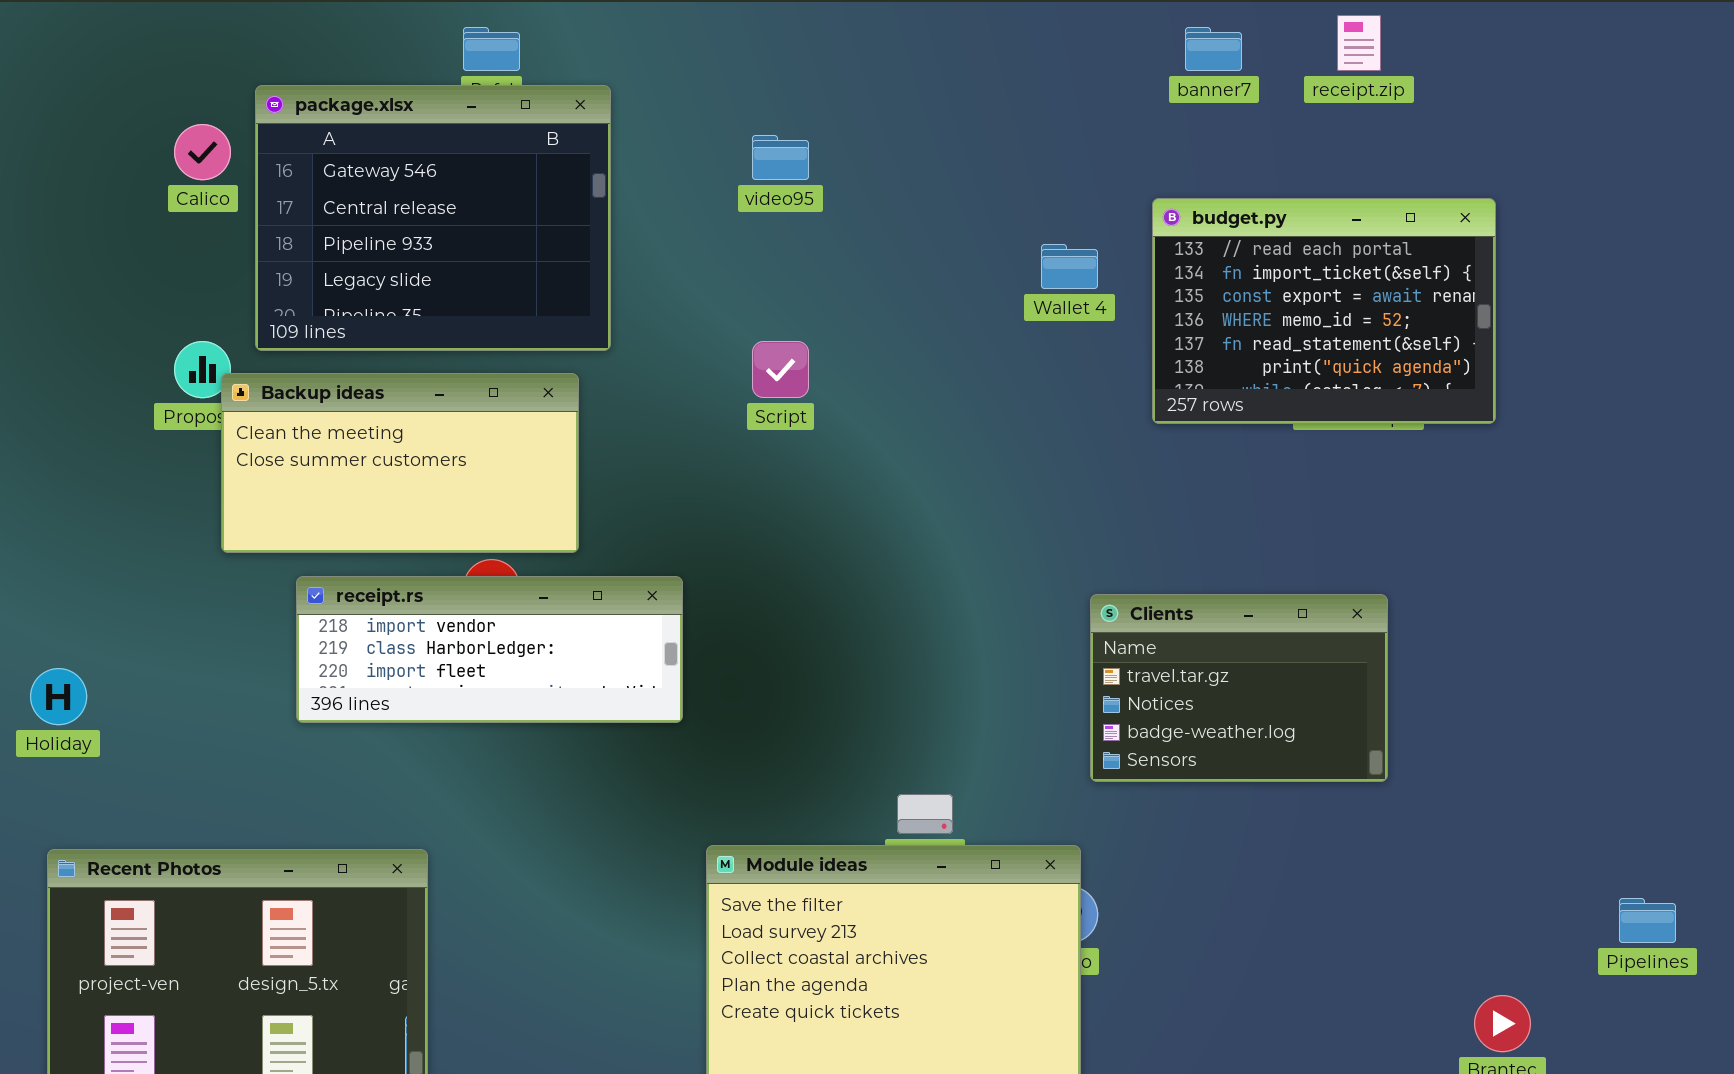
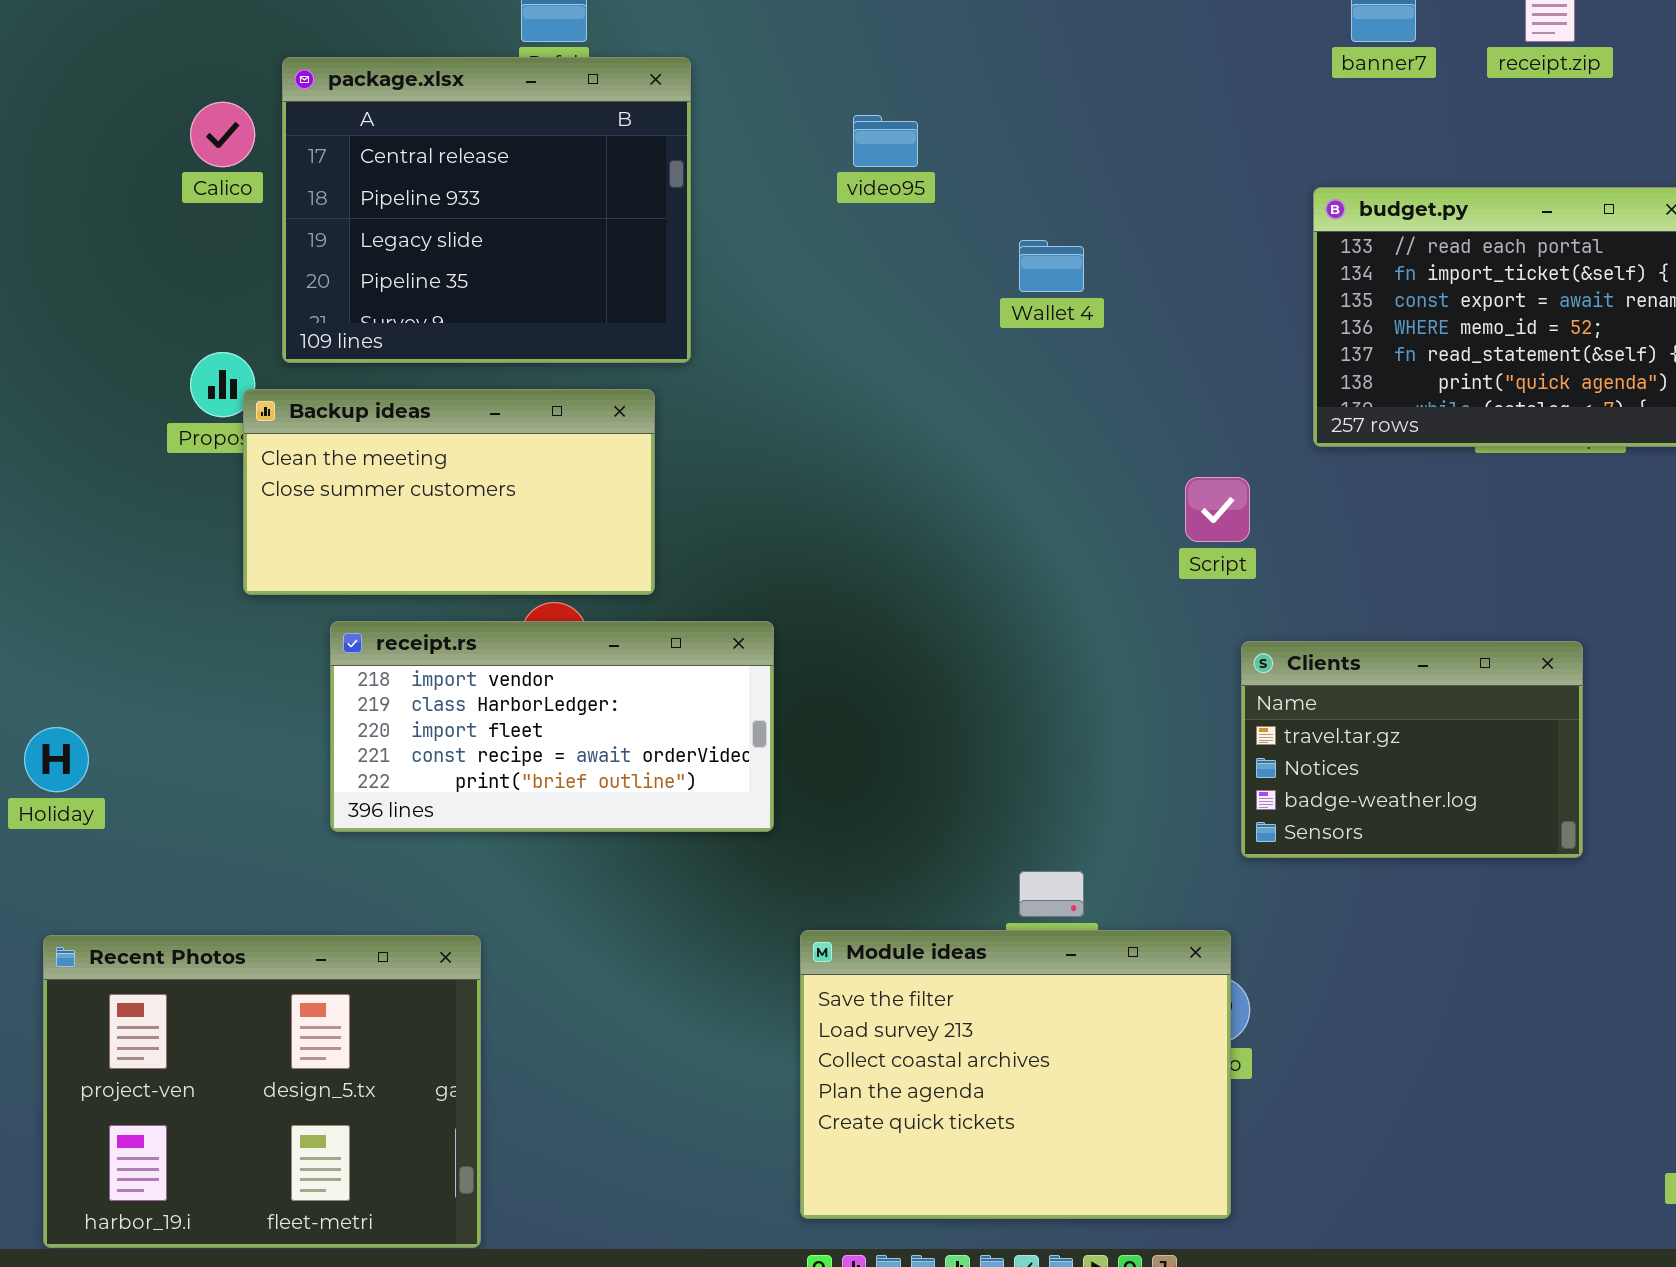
package.xlsx: [255,85,611,351] -> [282,57,691,363], scrolled down 1 row
Wallet 4: [1041,244,1098,289] -> [1019,240,1084,292], moved
Script: [752,341,809,398] -> [1185,477,1250,542], moved
receipt.rs: [296,576,683,723] -> [330,621,774,832], resized

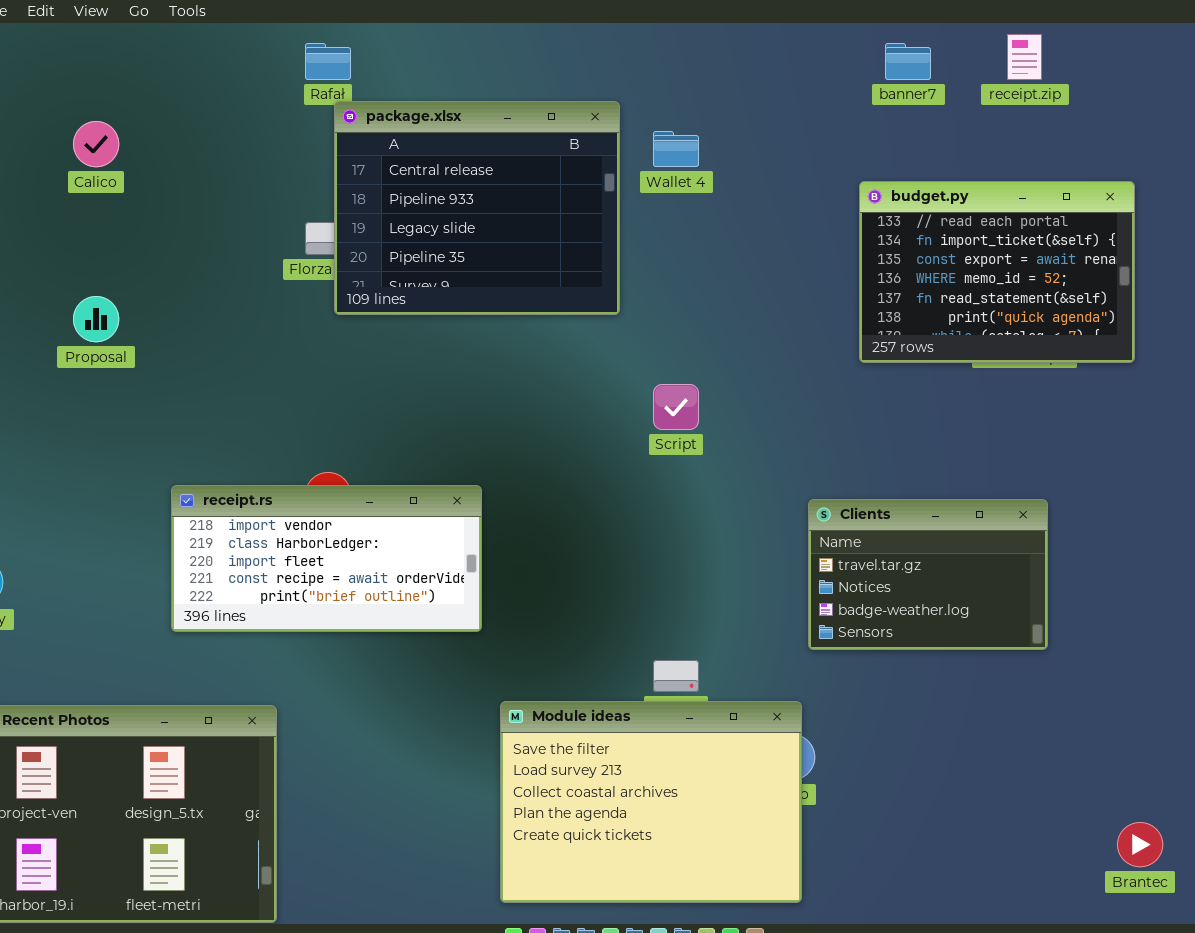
package.xlsx: [282,57,691,363] -> [334,101,620,315], moved
Wallet 4: [1019,240,1084,292] -> [653,131,699,167], moved
Backup ideas: [243,389,655,595] -> none, closed
Script: [1185,477,1250,542] -> [653,384,699,430], moved

